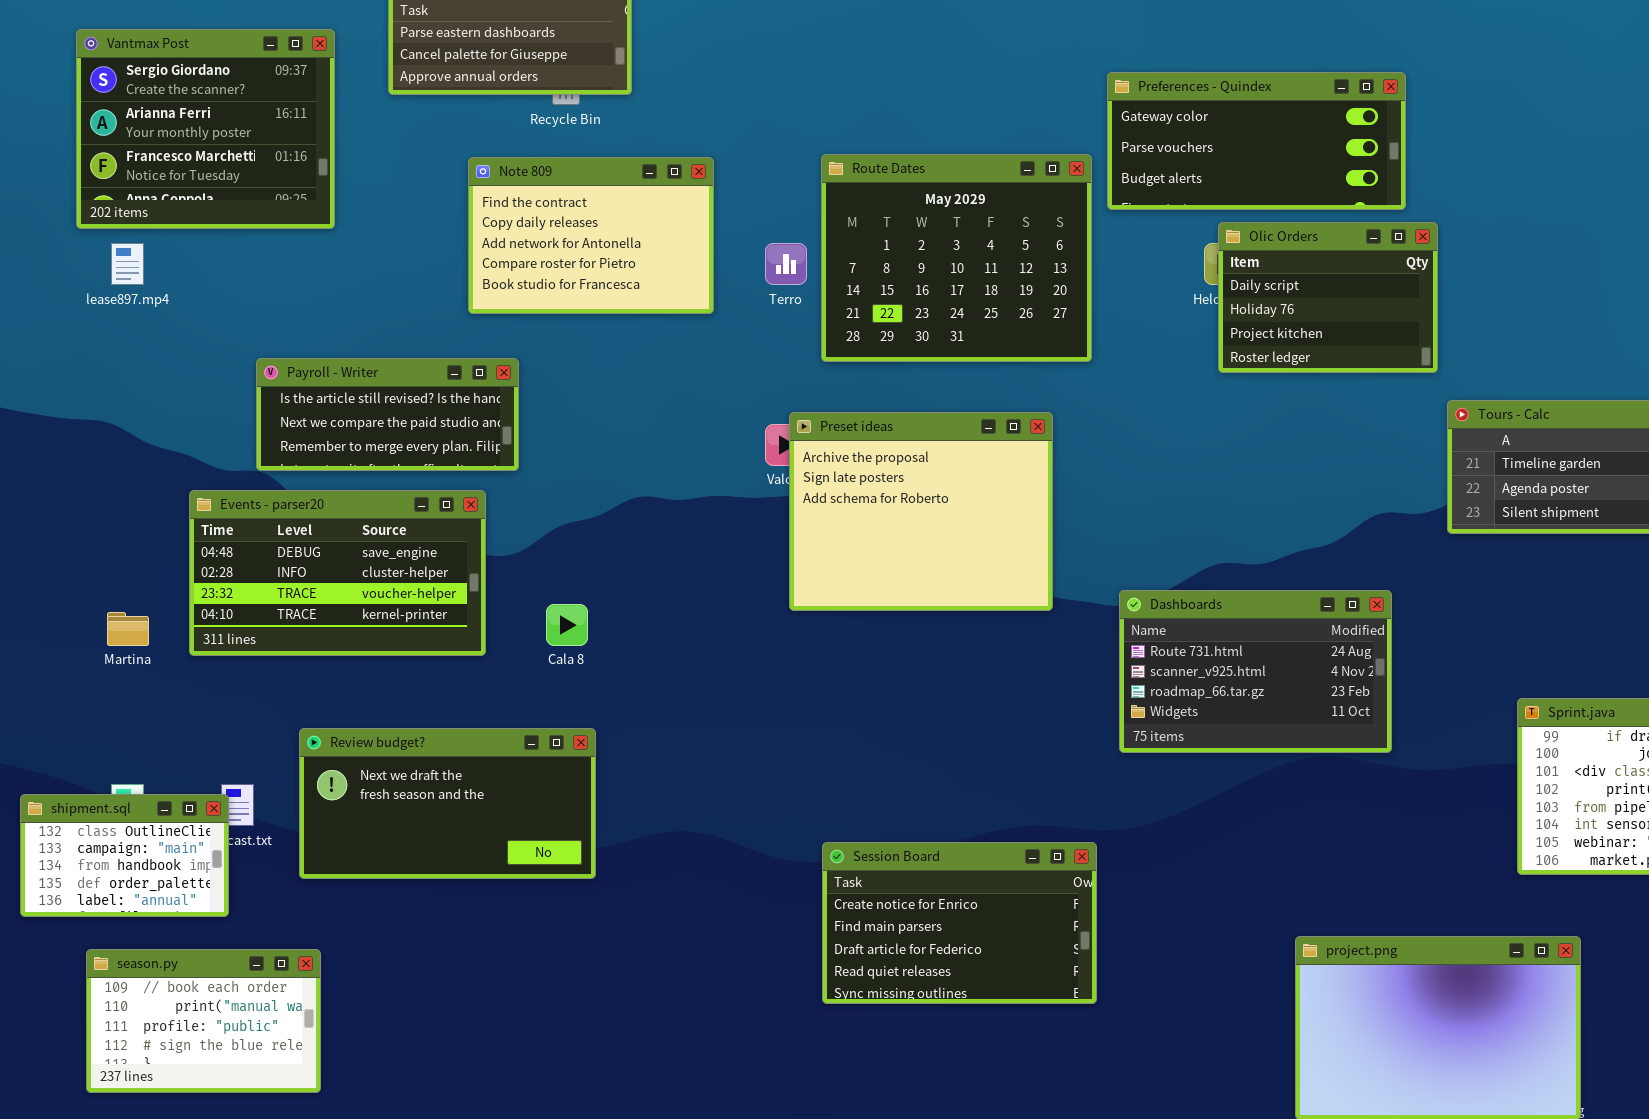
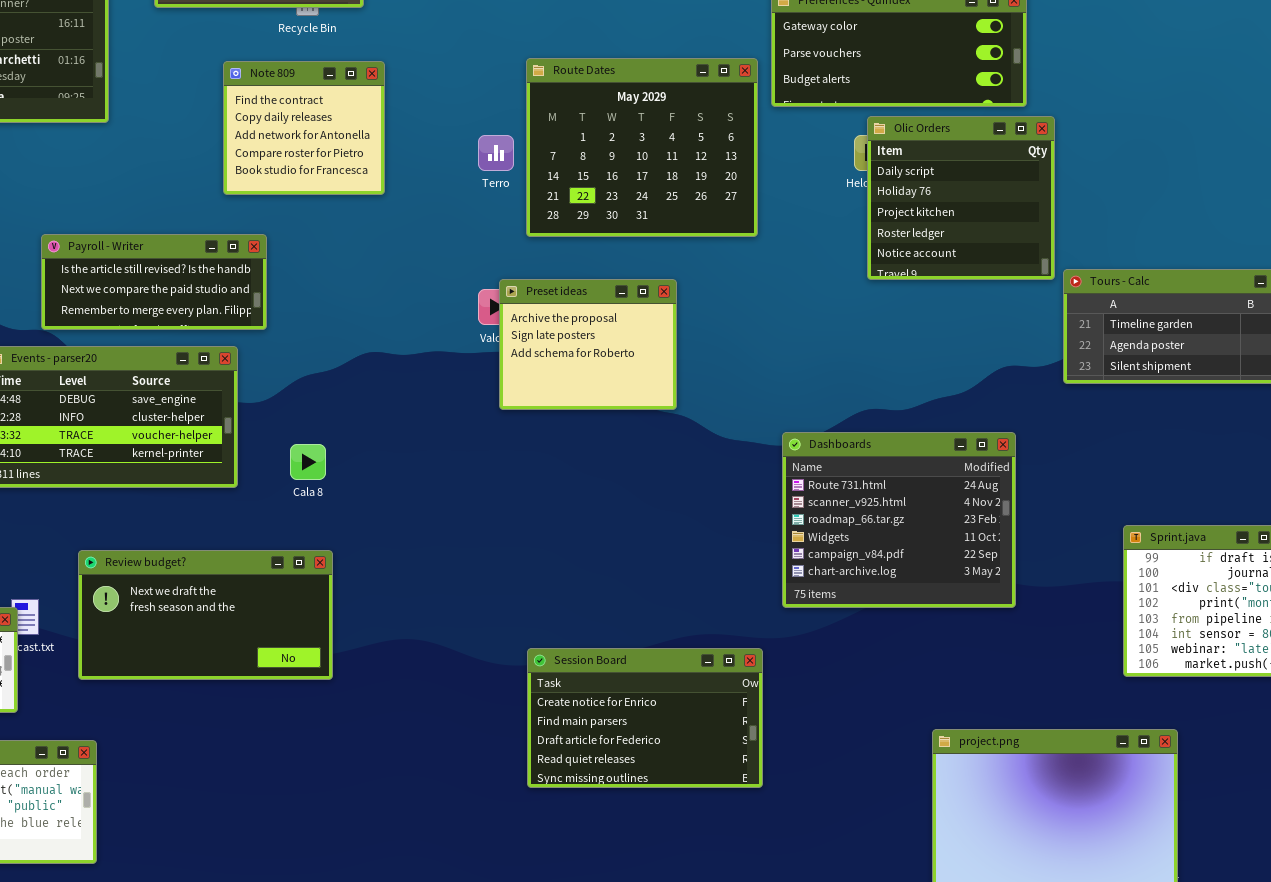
Note 809: [468,157,714,314] -> [223,61,385,195], resized
Olic Orders: [1218,222,1438,373] -> [867,116,1055,280], resized
Preset ideas: [789,412,1053,611] -> [499,279,677,410], resized
Dashboards: [1119,590,1392,753] -> [782,432,1016,608], resized

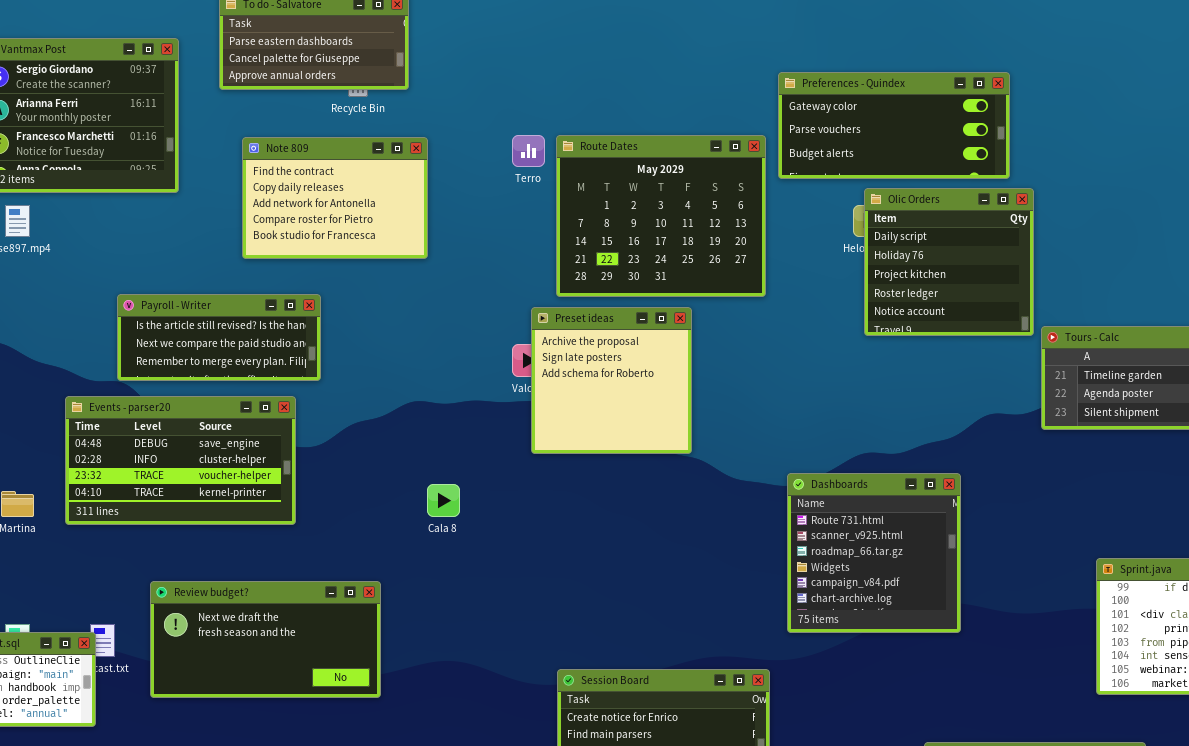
Note 809: [223,61,385,195] -> [242,137,428,259], resized
Terro: [478,135,514,171] -> [512,135,545,167], moved
Preset ideas: [499,279,677,410] -> [531,307,692,454], resized
Dashboards: [782,432,1016,608] -> [787,473,961,633], resized
Cala 8: [290,444,326,480] -> [427,484,460,517], moved

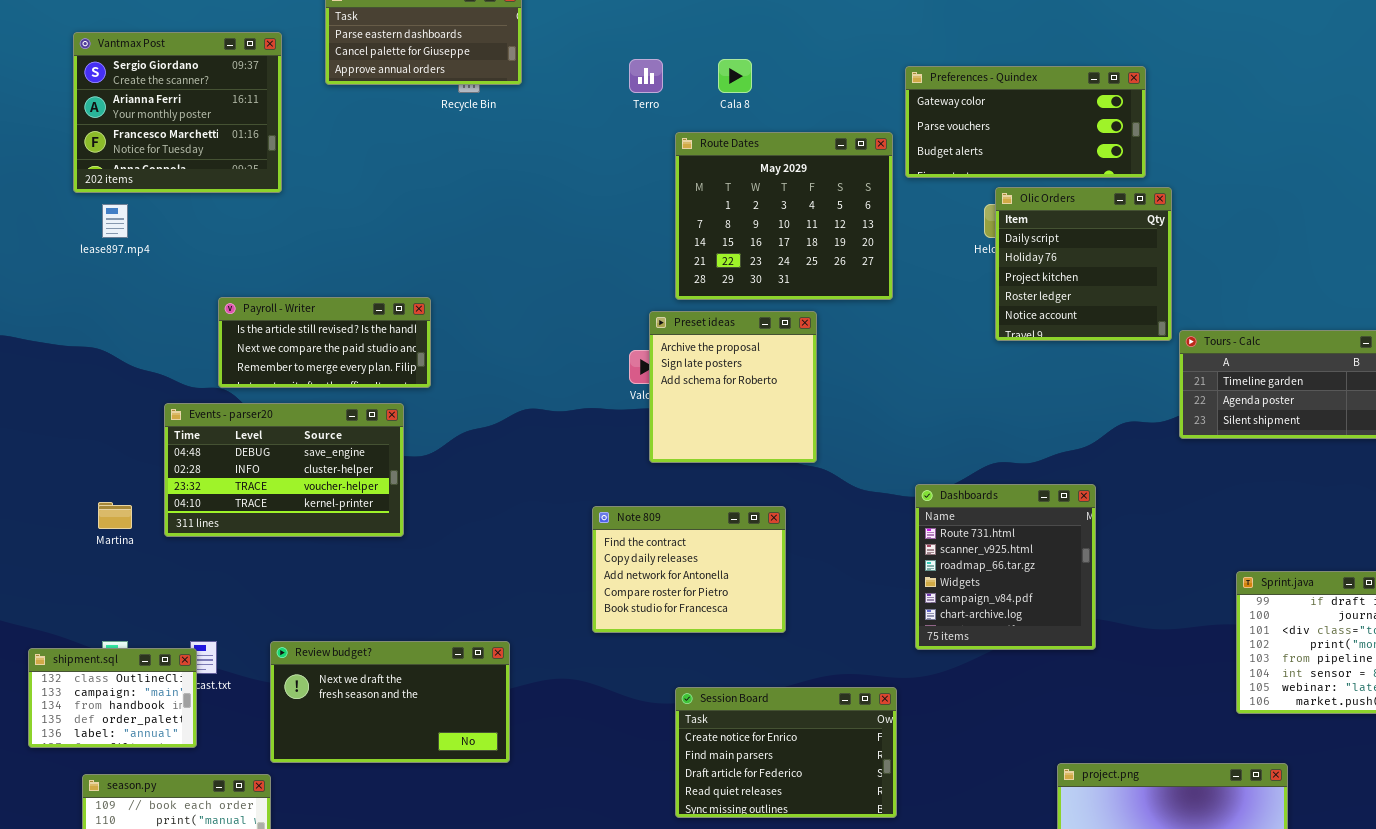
Terro: [512,135,545,167] -> [629,59,663,93], moved
Note 809: [242,137,428,259] -> [592,506,786,633], moved
Cala 8: [427,484,460,517] -> [718,59,752,93], moved
Review budget?: [150,581,381,698] -> [270,641,510,763], moved

